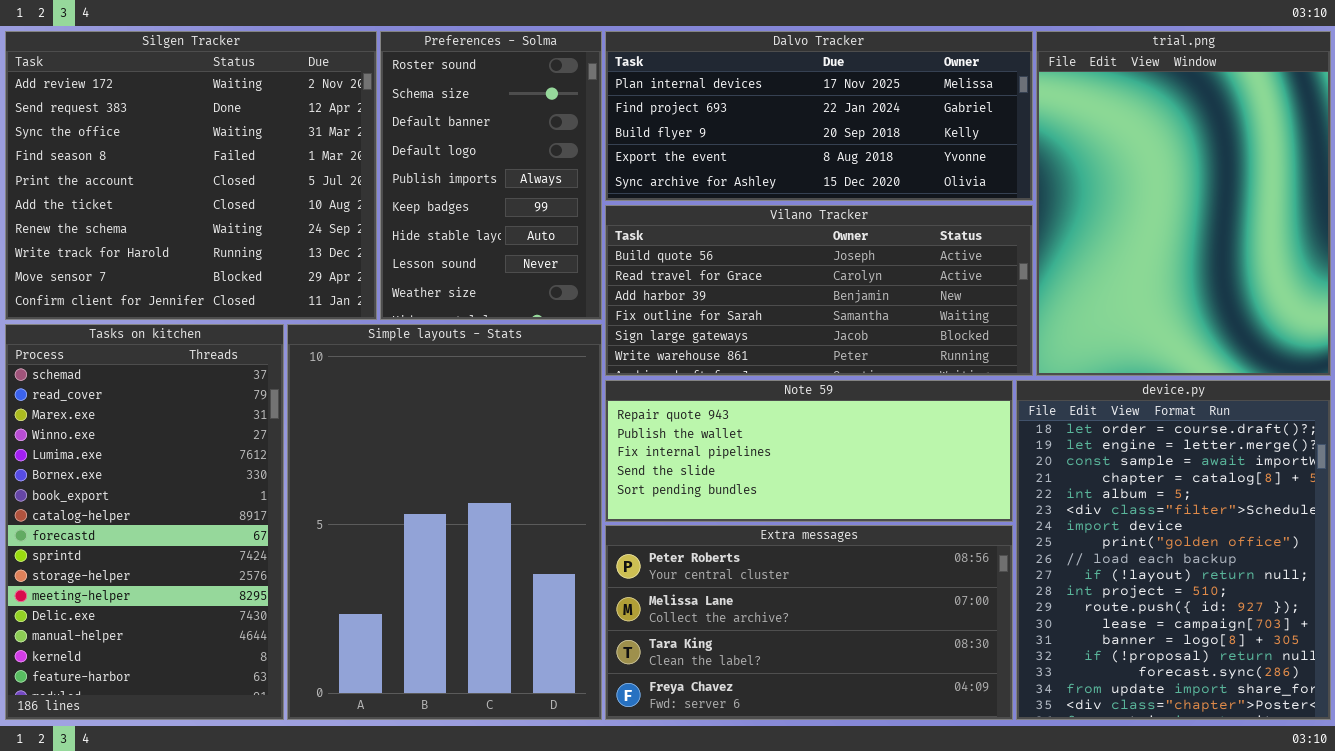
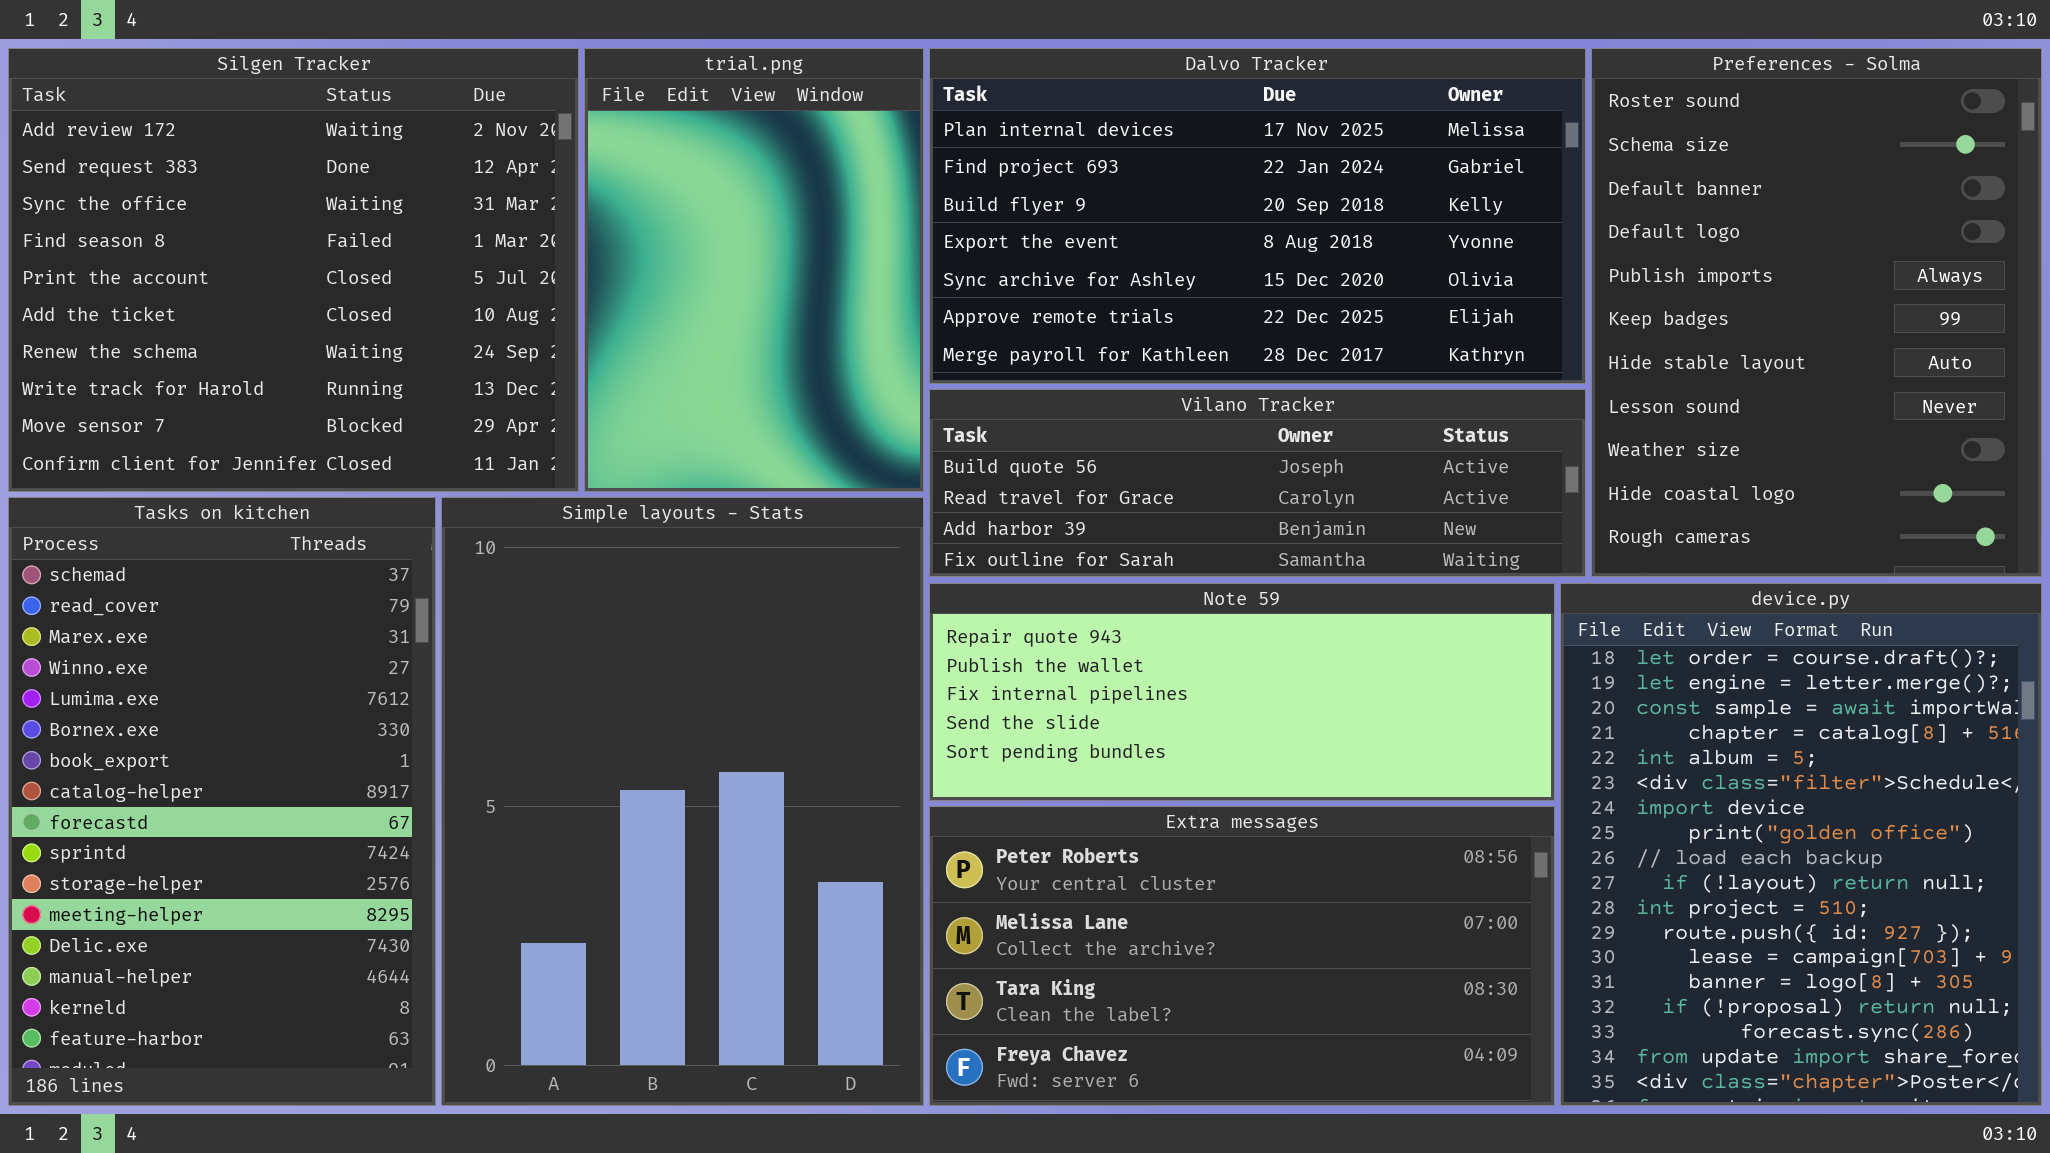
Preferences - Solma: [380,31,602,320] -> [1591,48,2042,577], moved, resized
Dalvo Tracker: [605,31,1033,201] -> [929,48,1586,384], resized
trial.png: [1036,31,1331,376] -> [584,48,924,492], moved, resized
Vilano Tracker: [605,205,1033,376] -> [929,389,1586,577], resized

